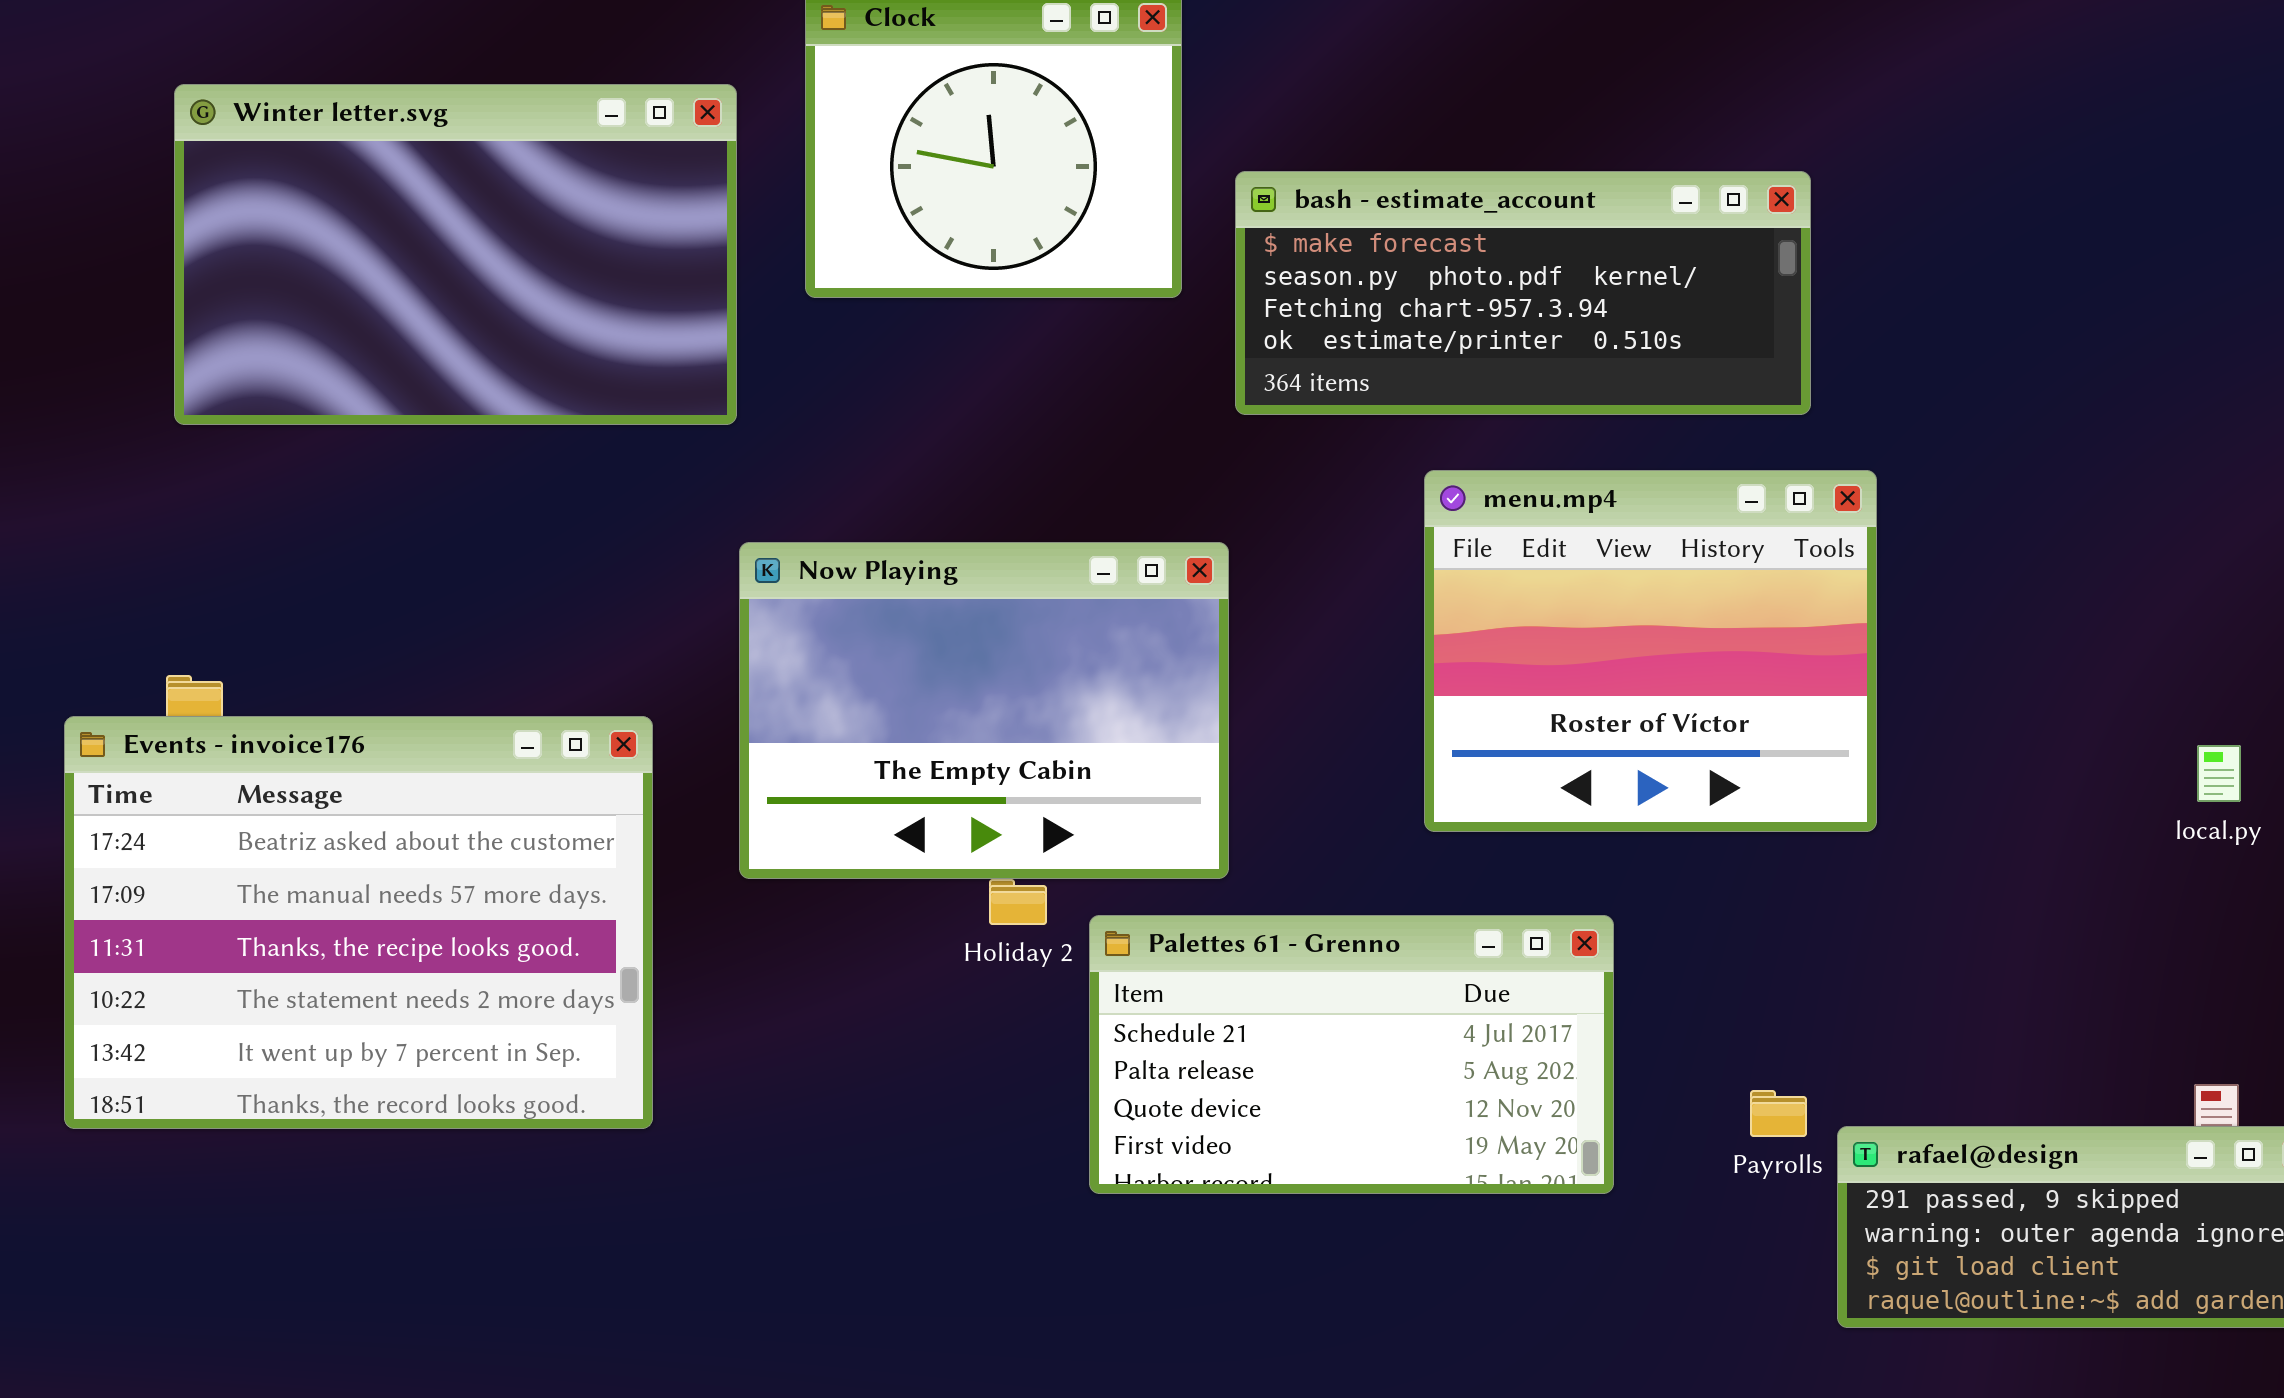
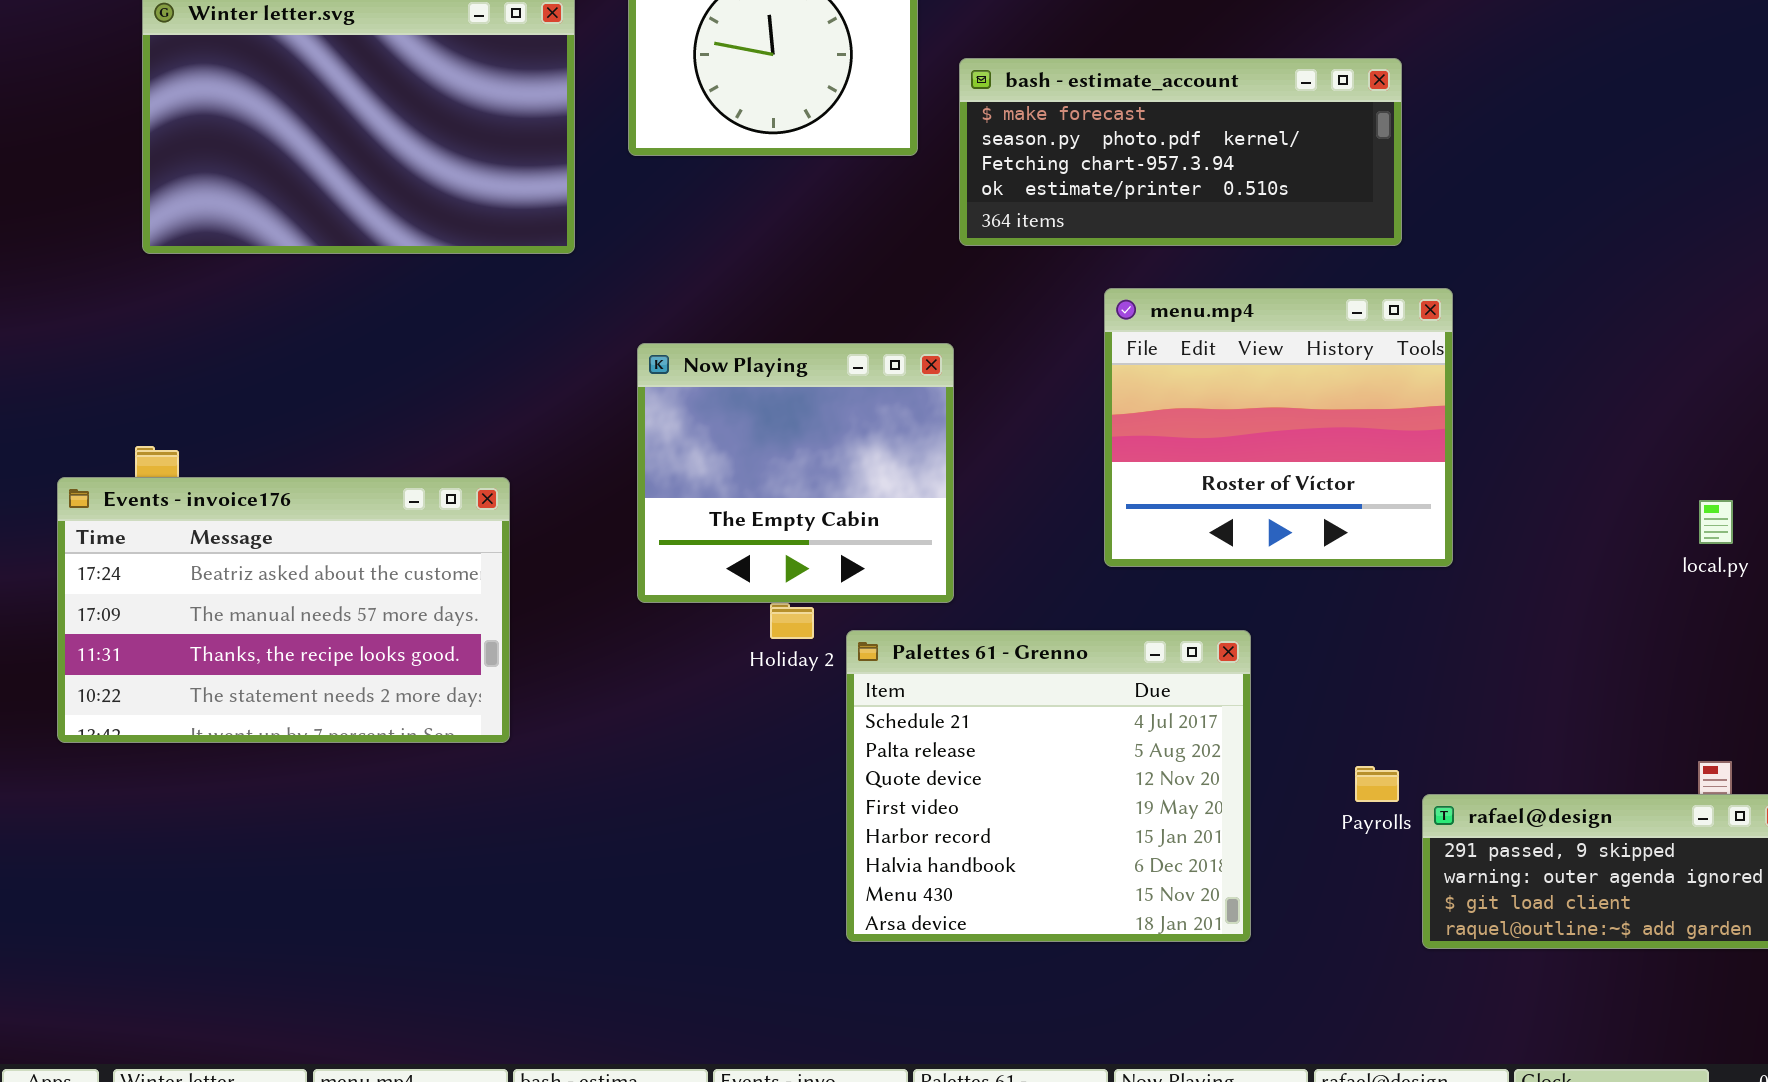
Now Playing: [739,542,1229,879] -> [637,343,954,603], resized
Events - invoice176: [64,716,653,1129] -> [57,477,510,743], resized
Palettes 61 - Grenno: [1089,915,1614,1194] -> [846,630,1251,942], resized

